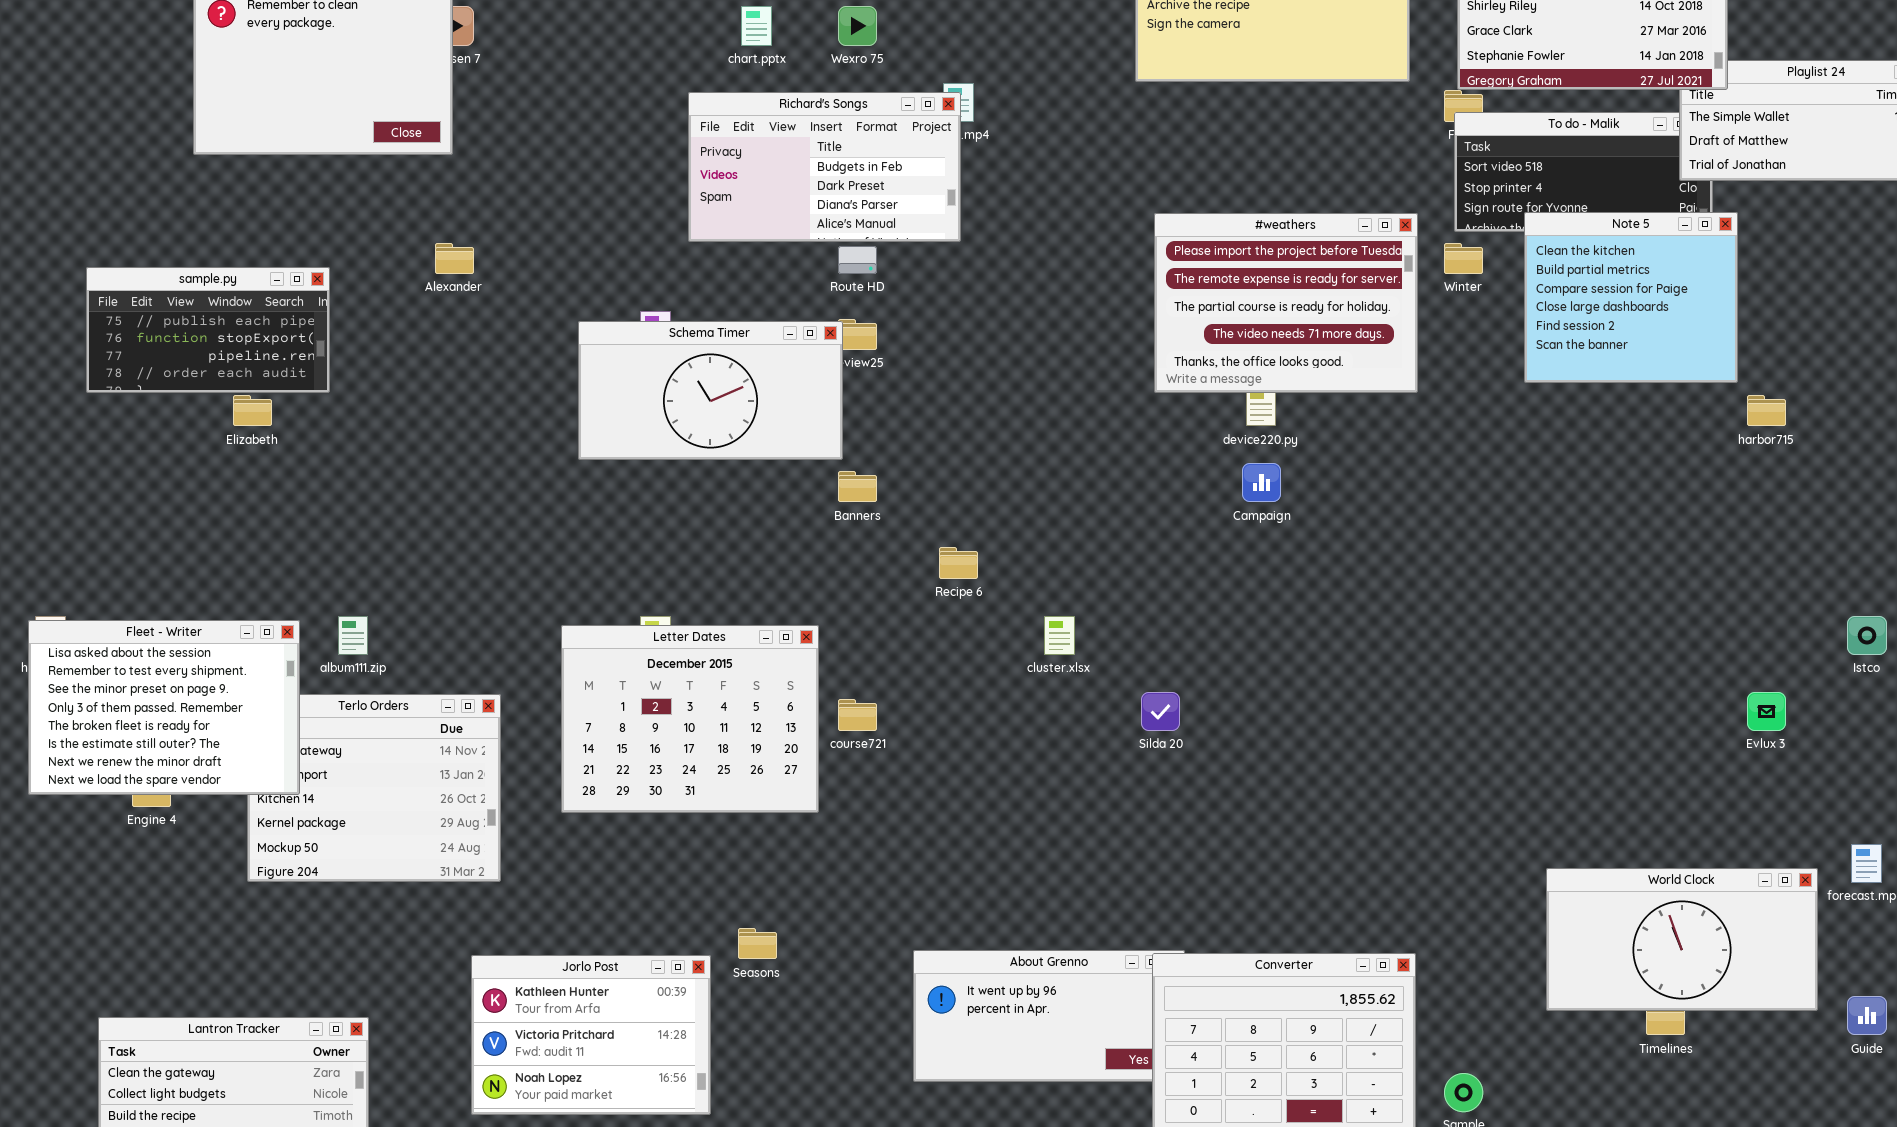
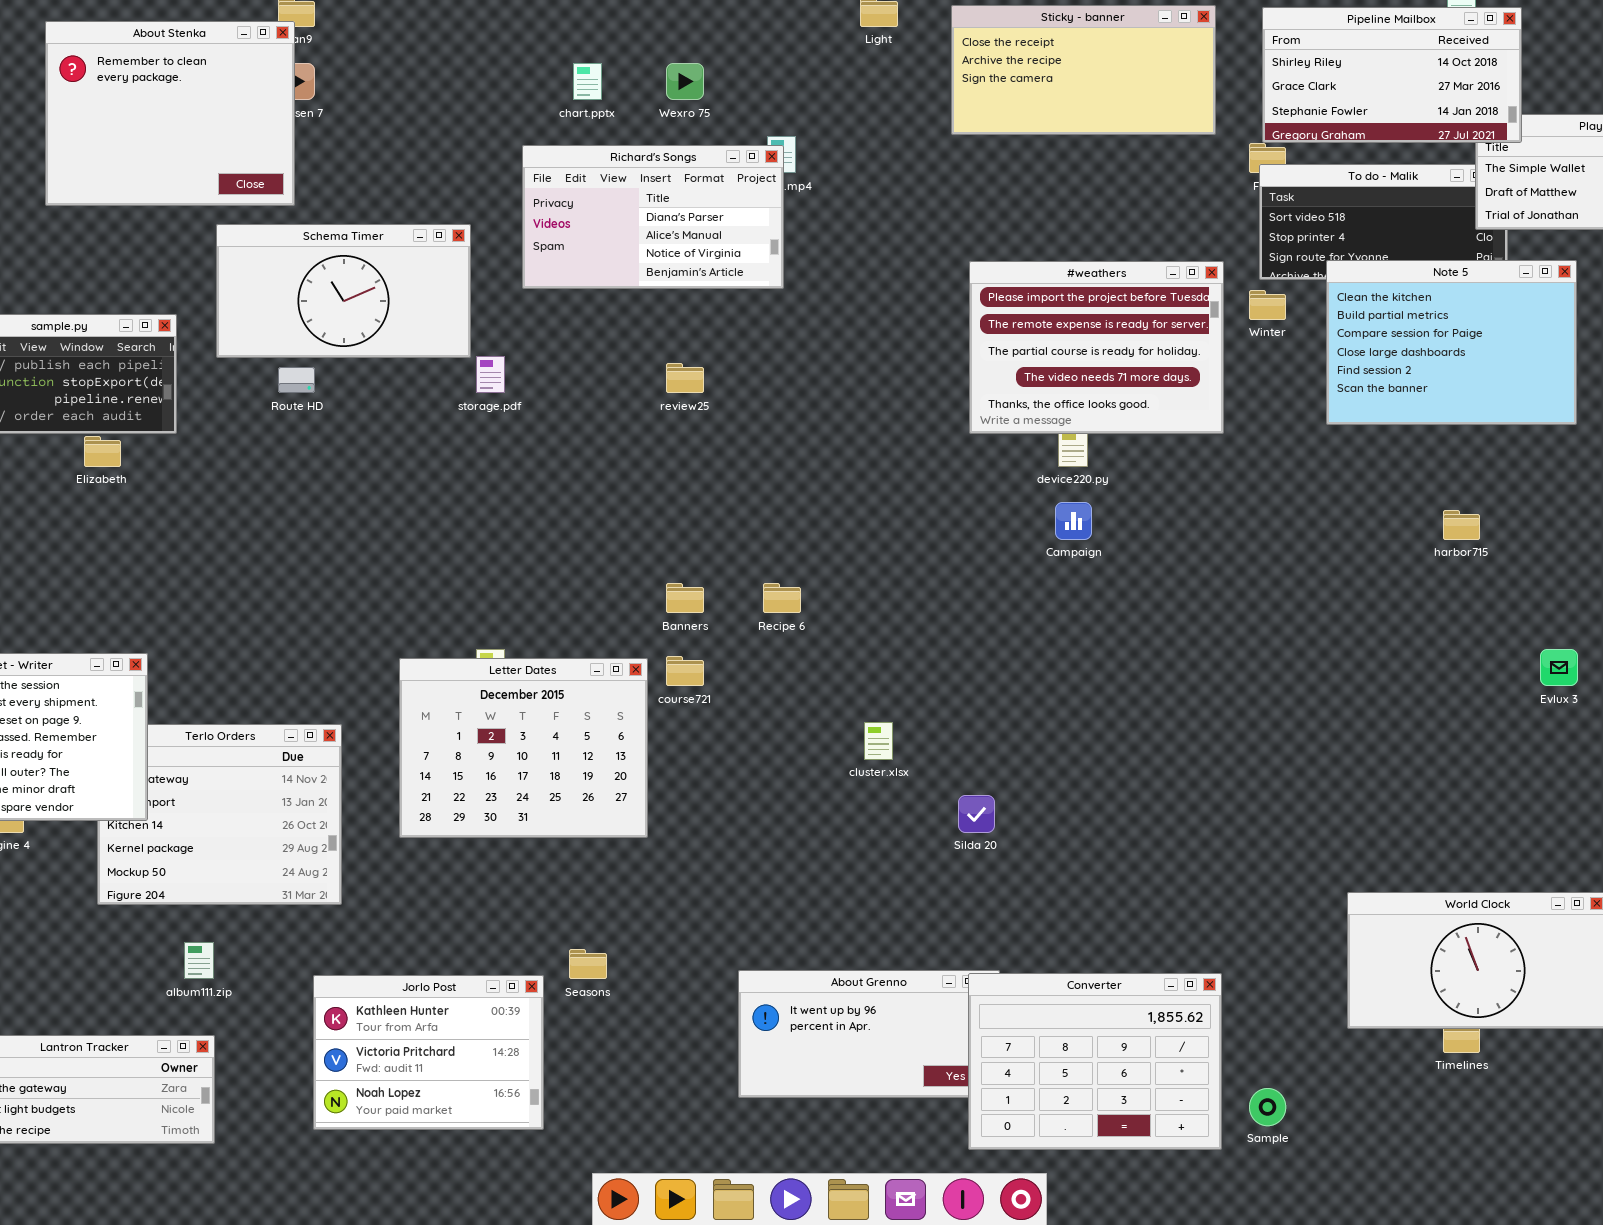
Richard's Songs: [688,92,961,242] -> [522,145,784,289], scrolled down 2 rows
Note 5: [1524,212,1738,383] -> [1326,260,1577,425], resized
Route HD: [838,246,877,274] -> [278,367,315,393], moved
Schema Timer: [578,321,843,460] -> [216,224,471,358], moved
harbor715: [1747,395,1786,426] -> [1443,510,1480,540], moved
Banners: [838,471,877,502] -> [666,583,704,613], moved
album111.zip: [338,616,368,655] -> [184,942,214,979], moved
cluster.xlsx: [1044,616,1075,655] -> [864,722,893,760], moved
Silda 20: [1141,692,1180,731] -> [958,795,995,833], moved
Evlux 3: [1747,692,1786,731] -> [1540,649,1578,686], moved
course721: [838,699,877,731] -> [666,656,704,686], moved

